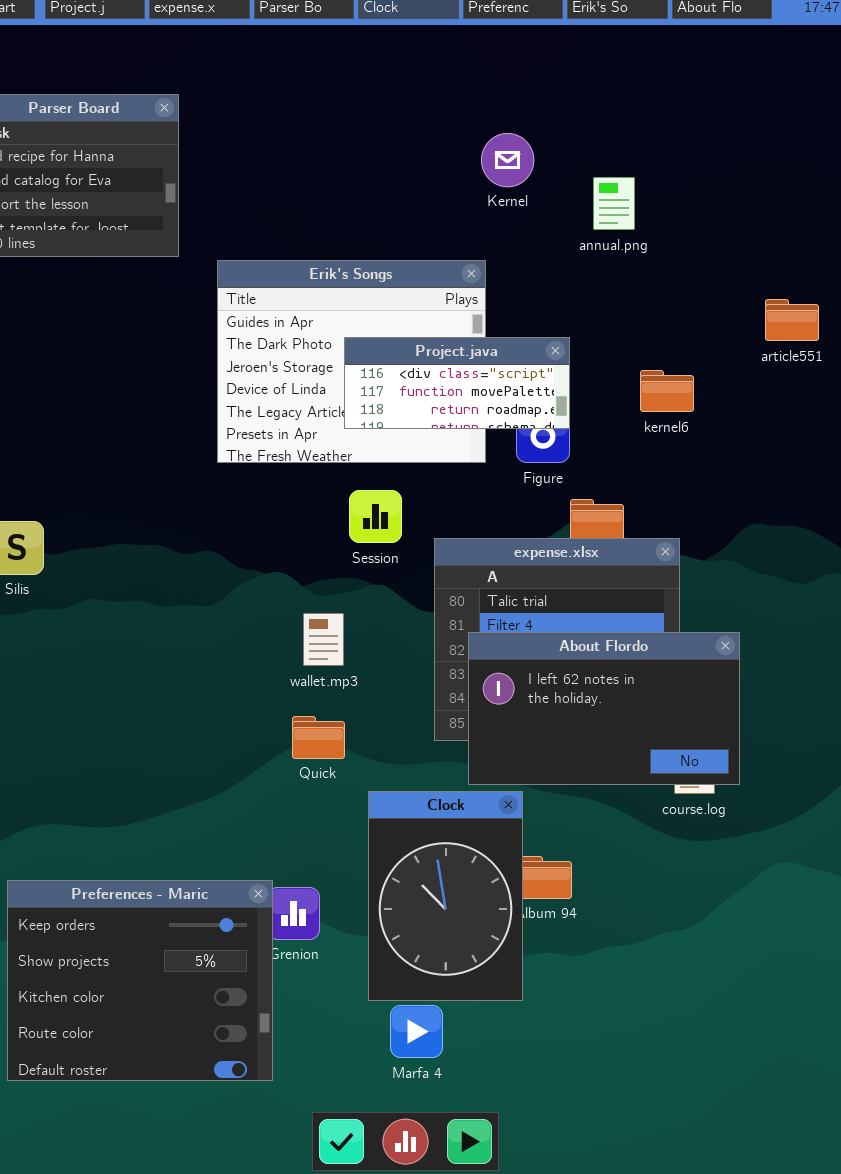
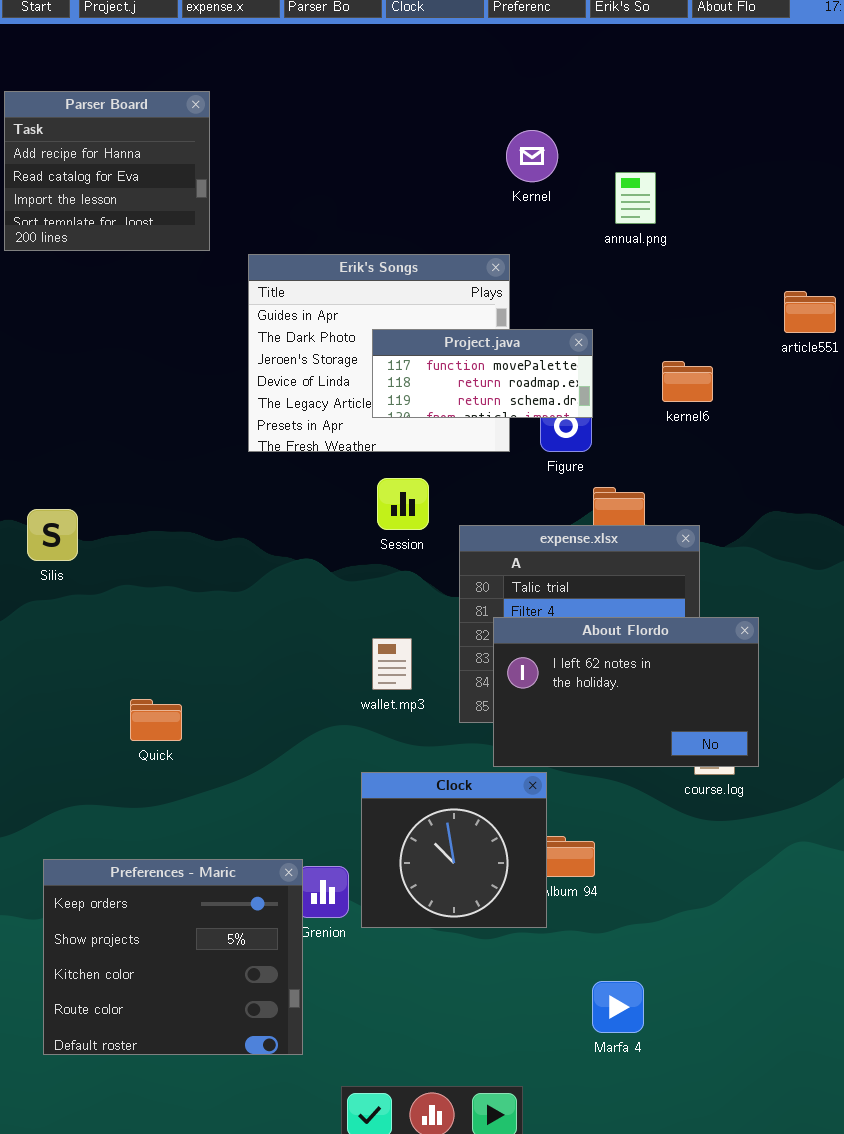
Project.java: [344,337,570,429] -> [372,329,593,418], scrolled down 1 row
wallet.mp3: [303,613,344,666] -> [372,638,412,690], moved
Quick: [292,716,345,759] -> [130,699,182,741], moved
Clock: [368,791,523,1001] -> [361,772,547,928], resized
Marfa 4: [390,1005,443,1058] -> [592,981,644,1033], moved

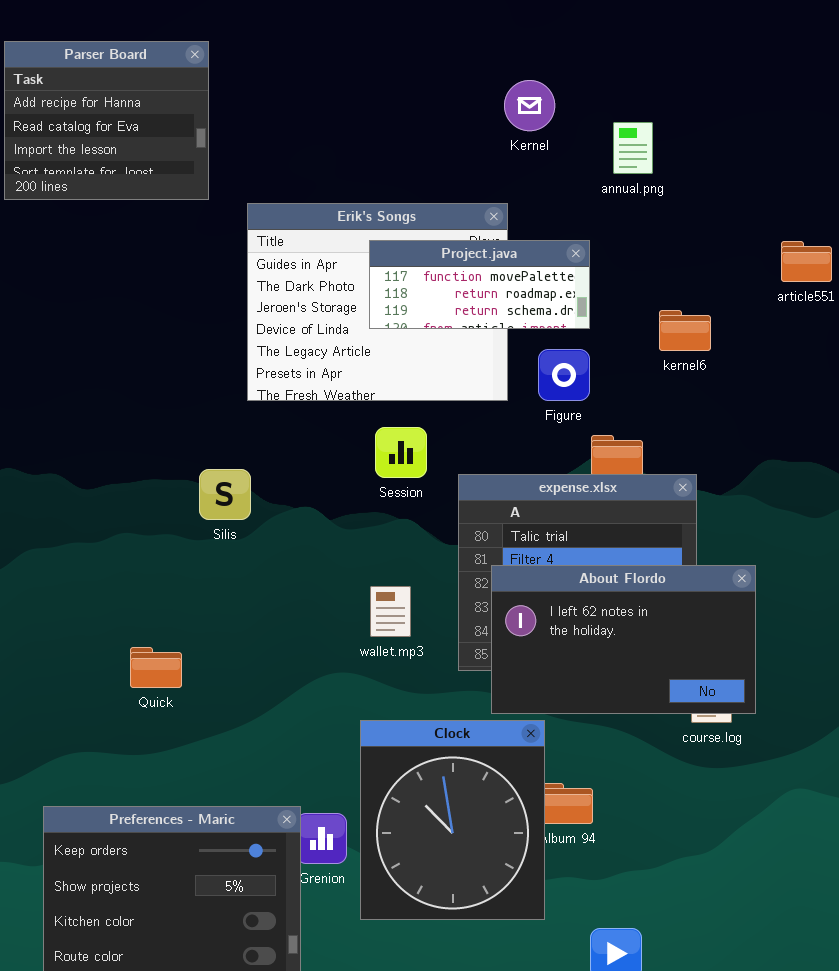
Project.java: [372,329,593,418] -> [369,240,590,329], moved
Silis: [27,509,78,561] -> [199,469,251,520], moved
Clock: [361,772,547,928] -> [360,720,545,920], resized

